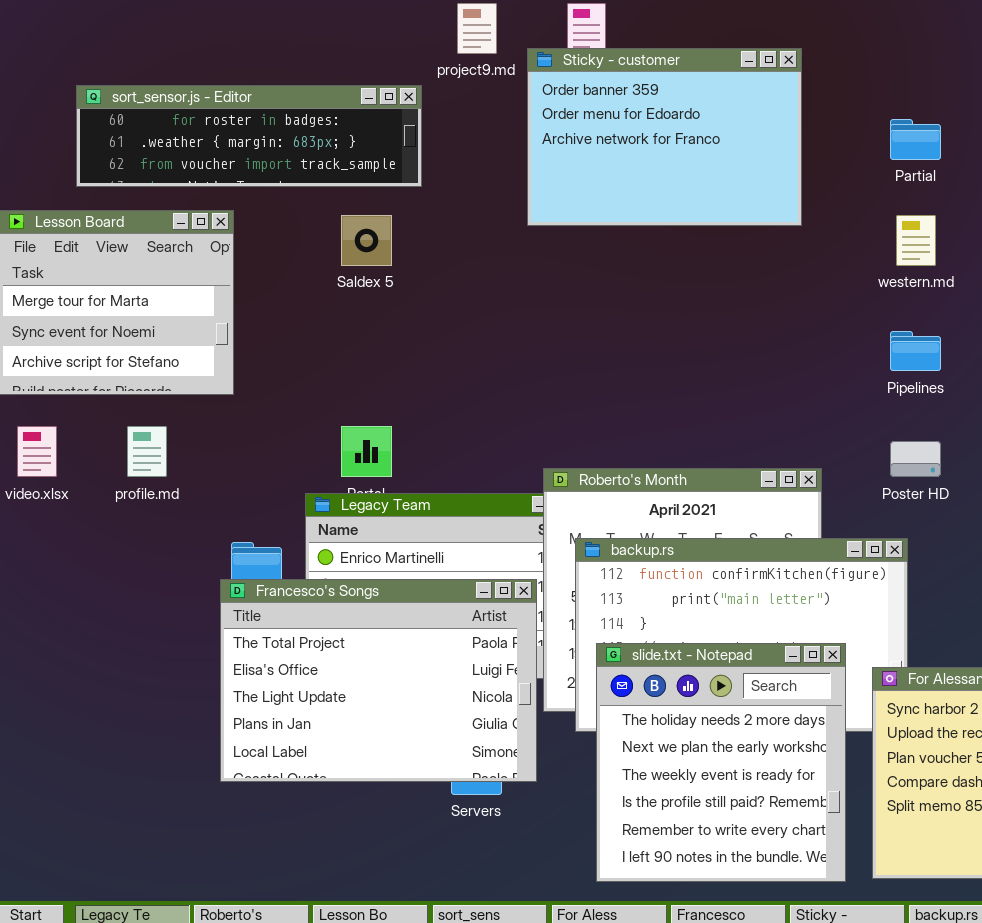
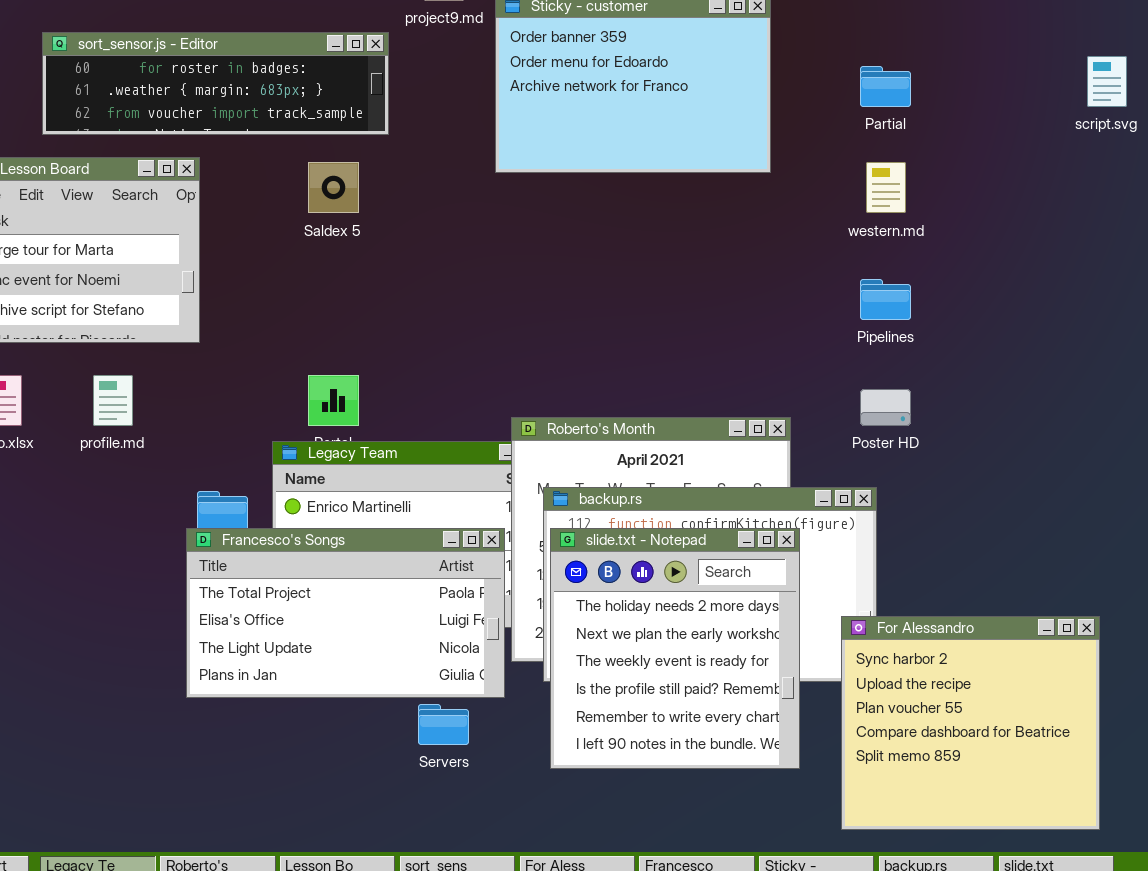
Francesco's Songs: [220,579,537,782] -> [186,528,505,698], resized
slide.txt - Notepad: [596,643,846,882] -> [550,528,800,769], moved

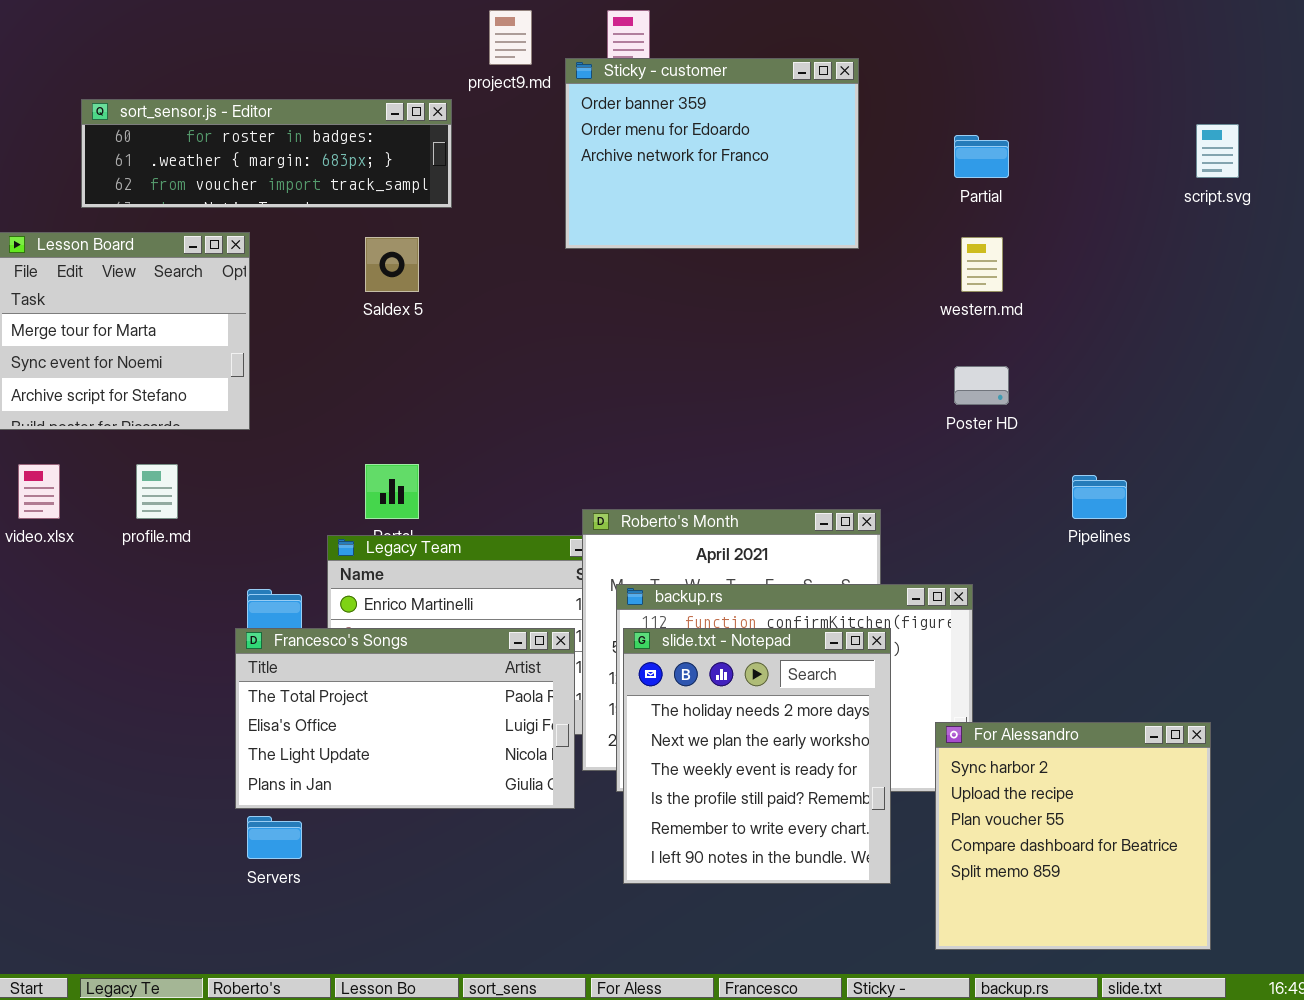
Pipelines: [860,279,911,320] -> [1072,475,1127,519], moved
Poster HD: [860,389,911,426] -> [954,366,1009,405], moved
Servers: [418,704,469,745] -> [247,816,302,859], moved

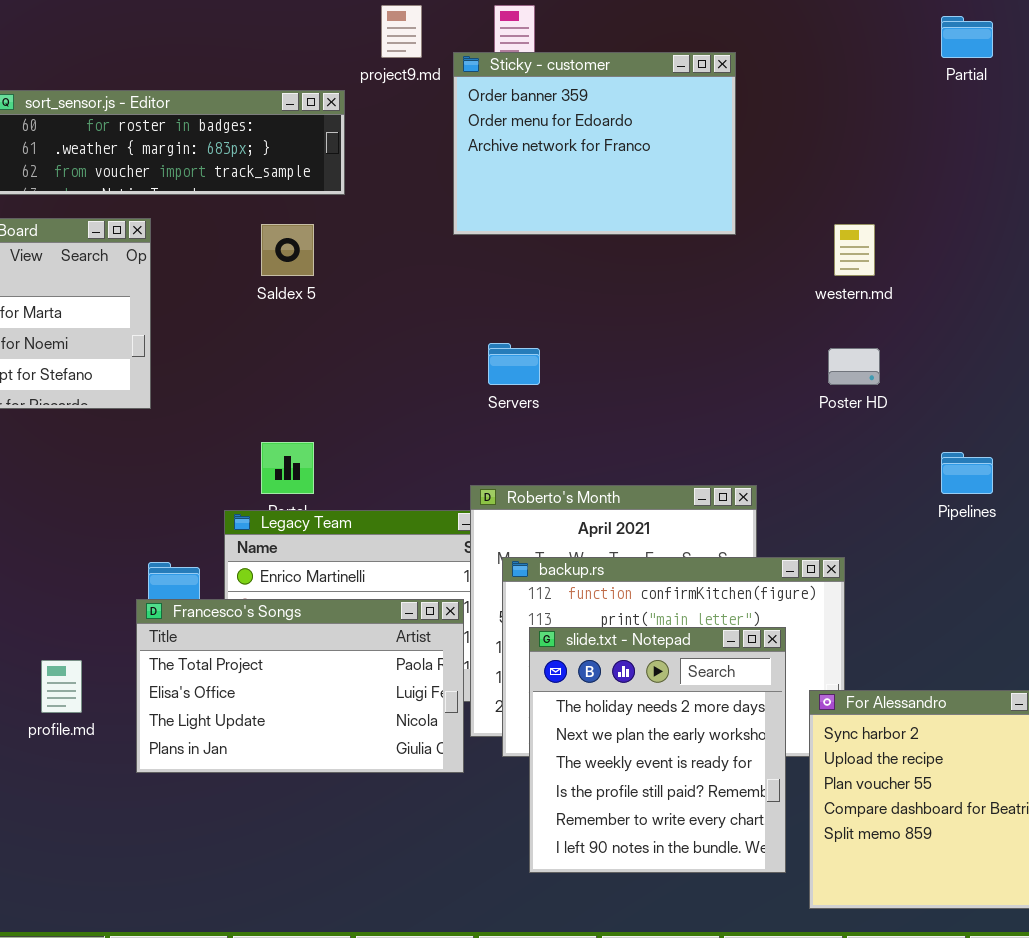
Partial: [954,135,1009,178] -> [941,16,993,58], moved
profile.md: [136,464,178,519] -> [41,660,82,713], moved
slide.txt - Notepad: [623,628,891,884] -> [529,627,786,873], moved
Servers: [247,816,302,859] -> [488,343,540,385], moved

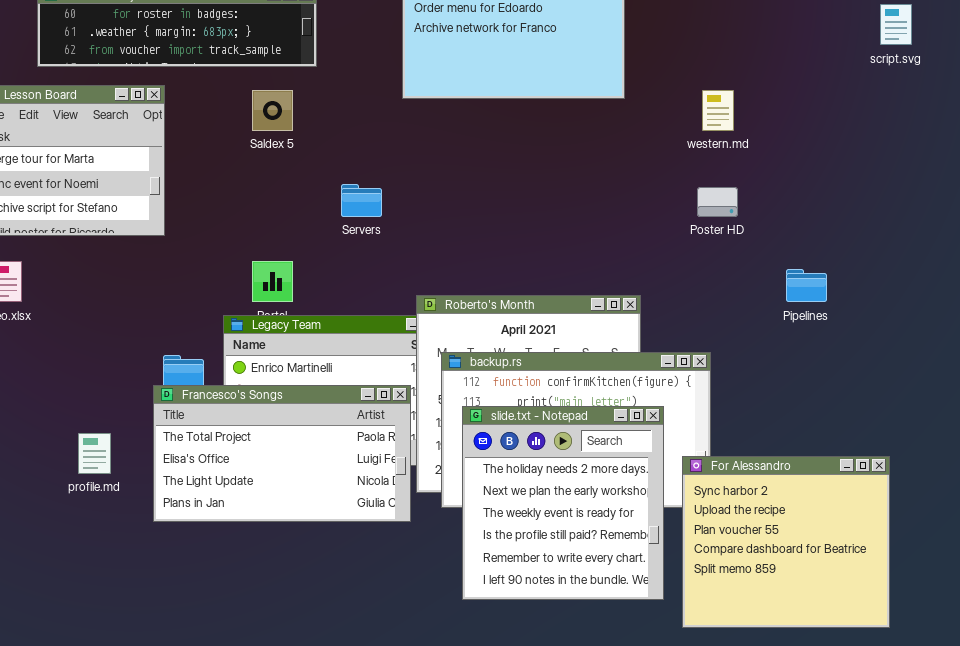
Servers: [488,343,540,385] -> [341,184,382,217], moved

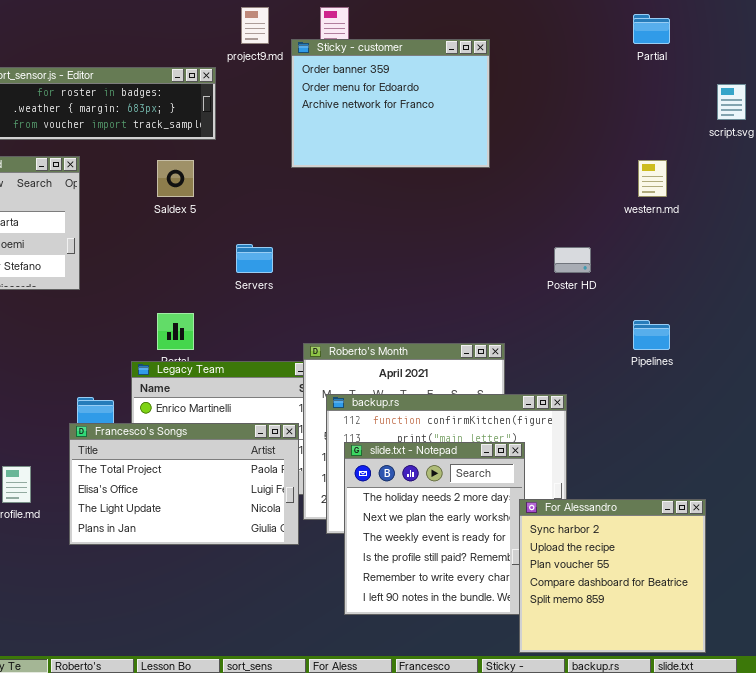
western.md: [702,90,734,131] -> [638,160,667,197], moved
For Alessandro: [682,456,890,628] -> [519,499,706,653], moved

